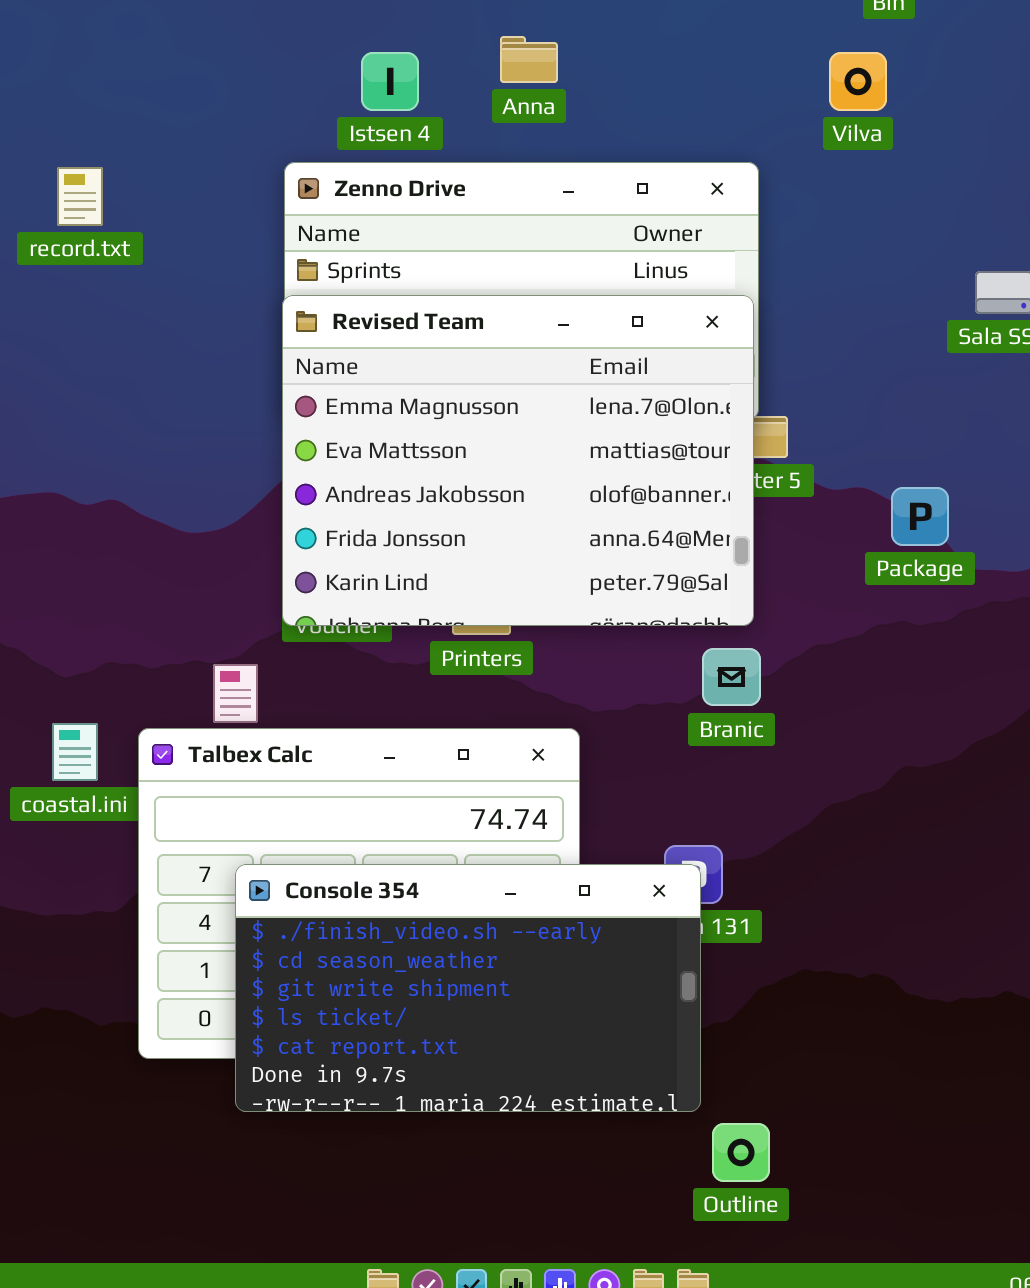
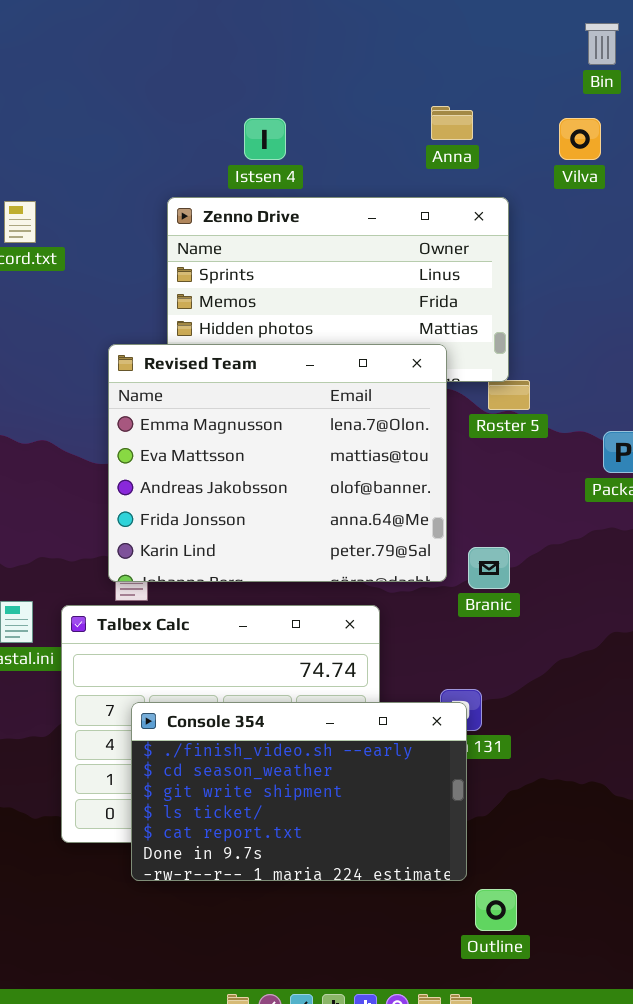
Anna: [500,36,558,83] -> [431,106,473,140], moved
Istsen 4: [361,52,419,111] -> [244,118,286,160], moved
Revised Team: [282,295,754,626] -> [108,344,447,582], moved

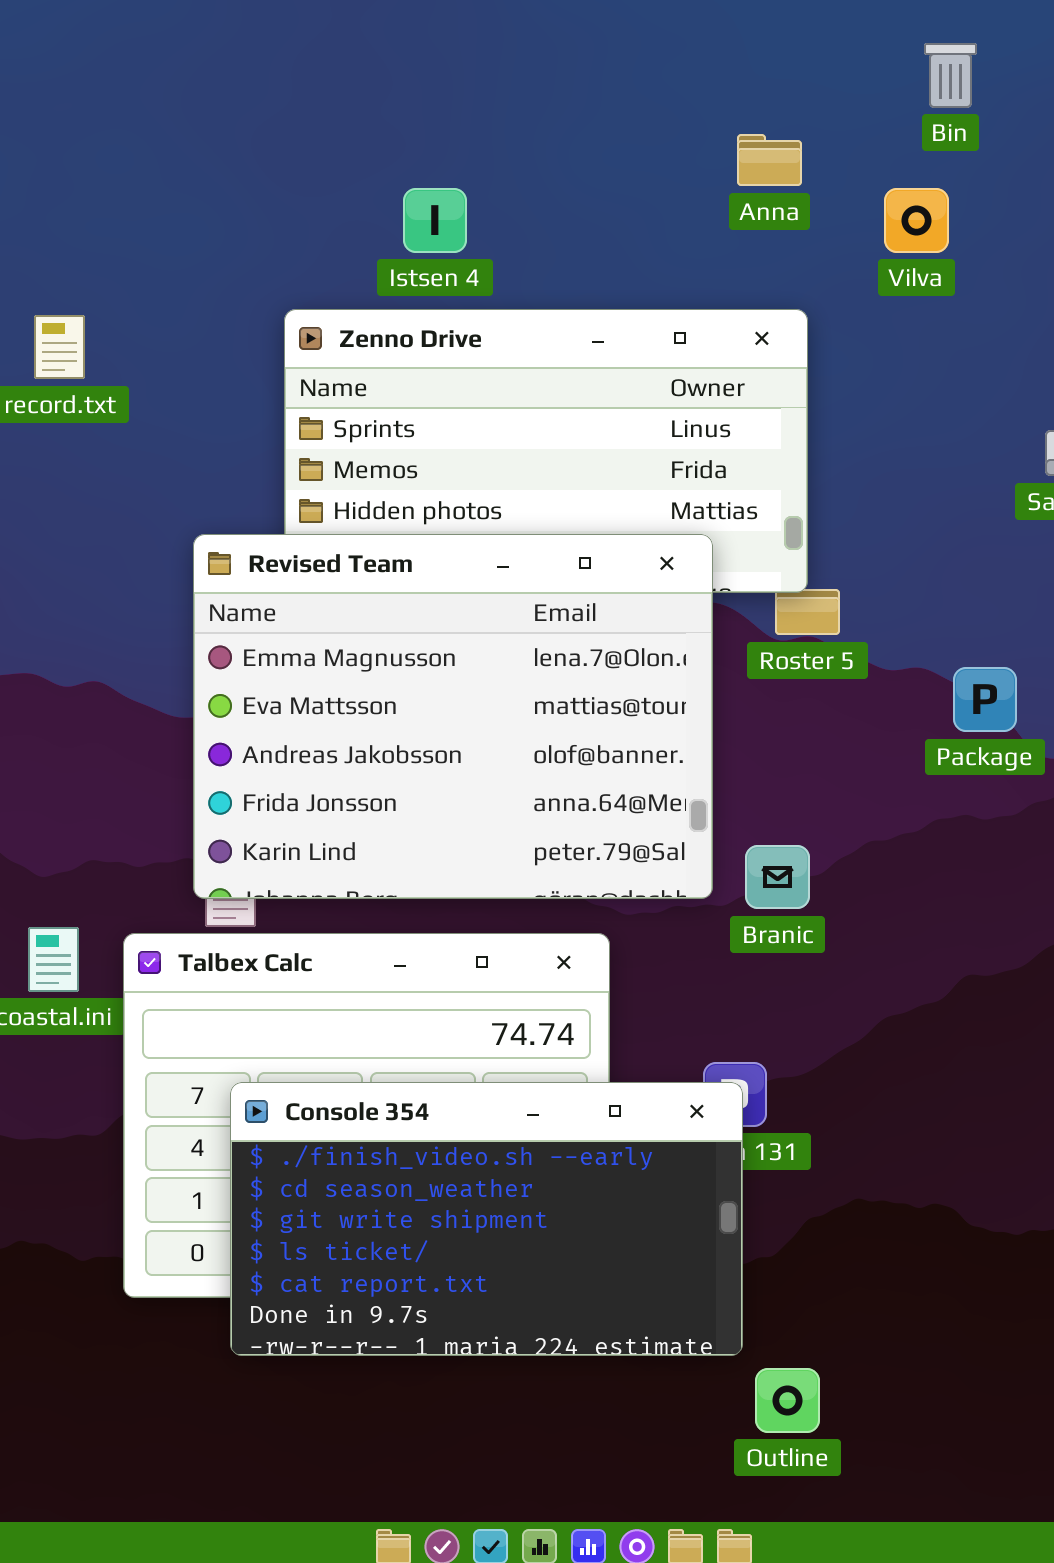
Anna: [431,106,473,140] -> [737,134,802,186], moved

